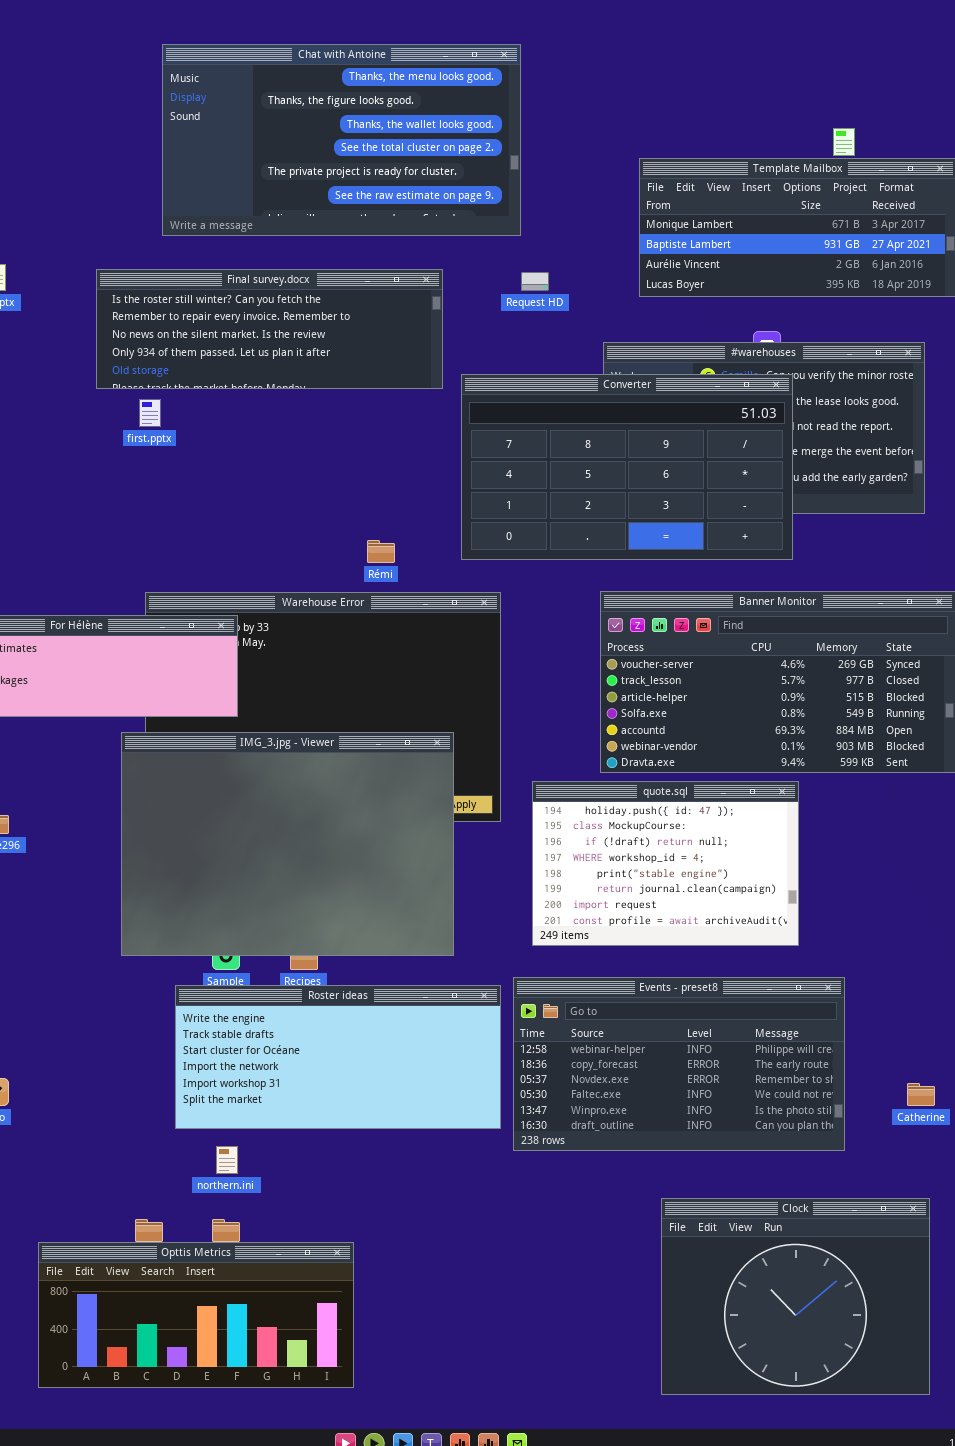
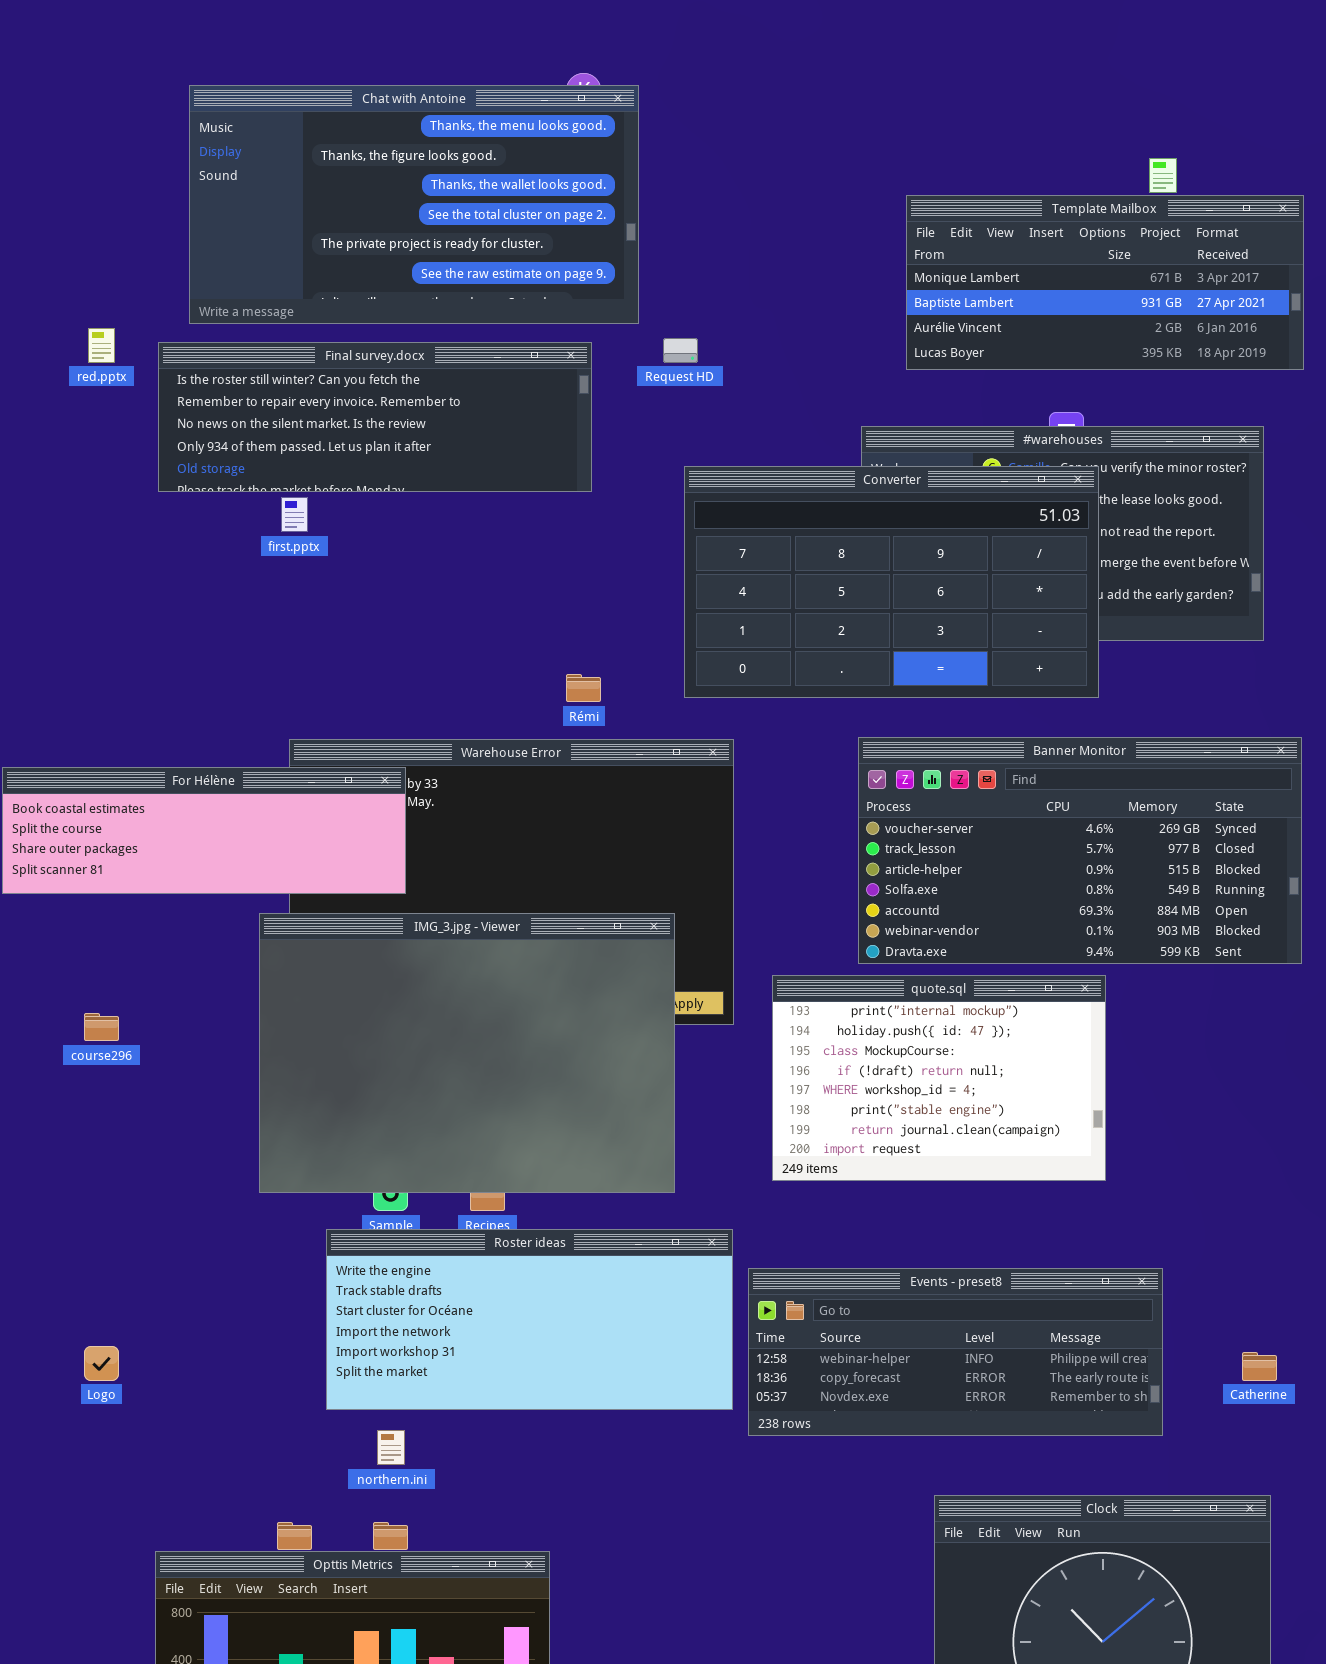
Chat with Antoine: [162,44,521,236] -> [189,85,639,324], moved
Final survey.docx: [96,269,443,389] -> [158,342,592,492], moved
Request HD: [521,272,549,291] -> [663,338,698,363], moved
quote.sql: [532,781,799,946] -> [772,975,1106,1181], scrolled up 1 row
Events - preset8: [513,977,845,1151] -> [748,1268,1163,1436], resized

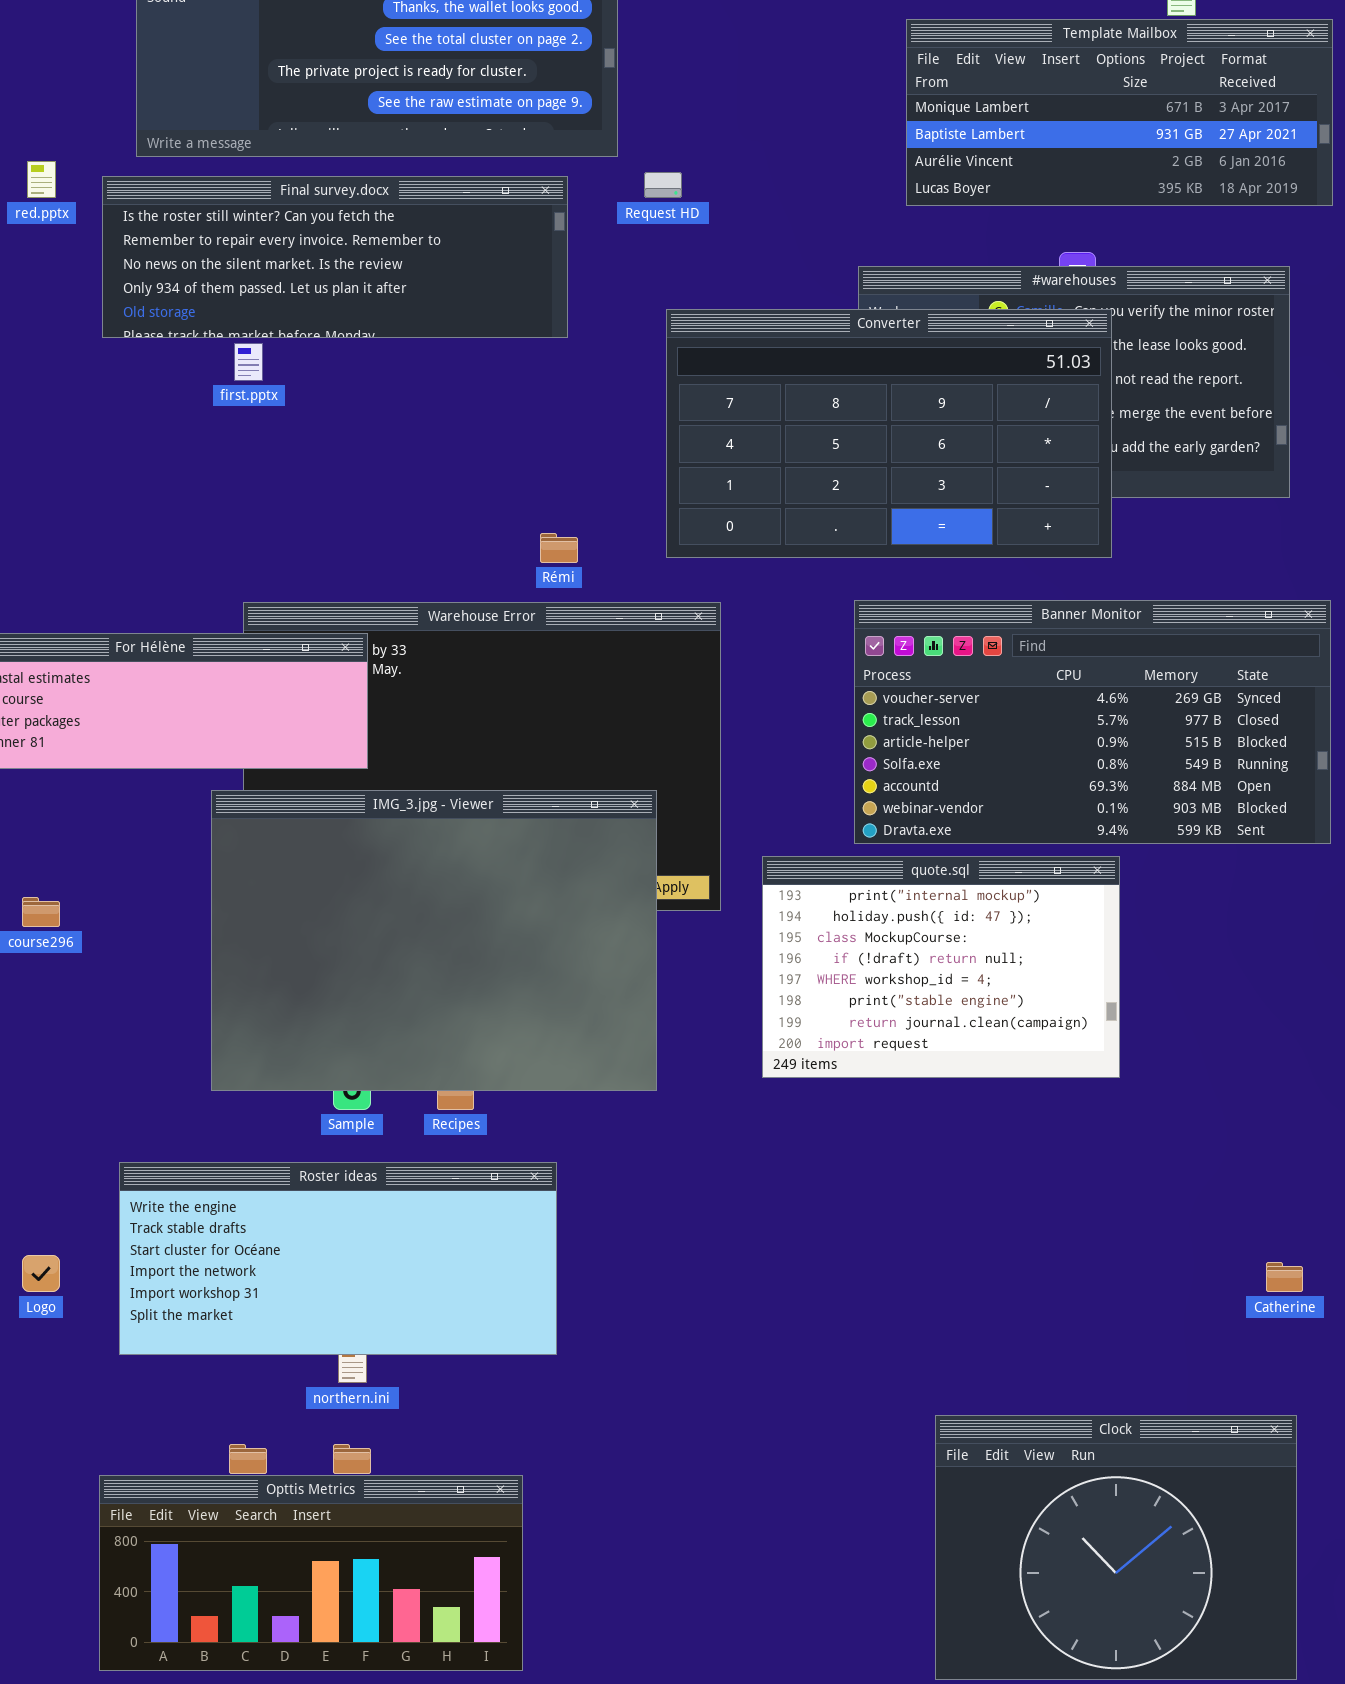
Roster ideas: [326,1229,733,1410] -> [119,1162,557,1355], moved
Events - preset8: [748,1268,1163,1436] -> none, closed

